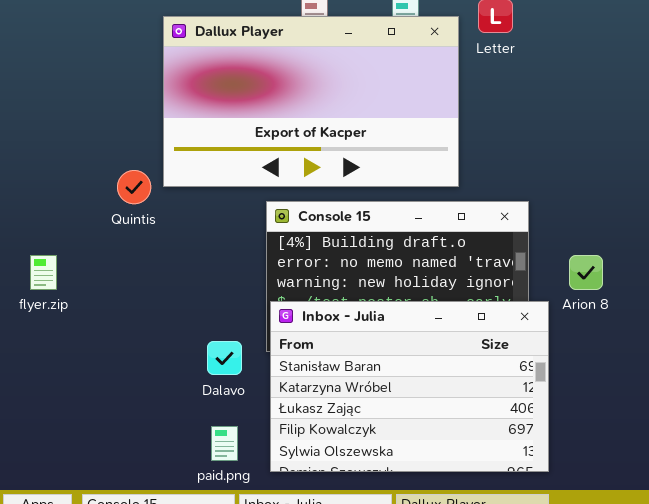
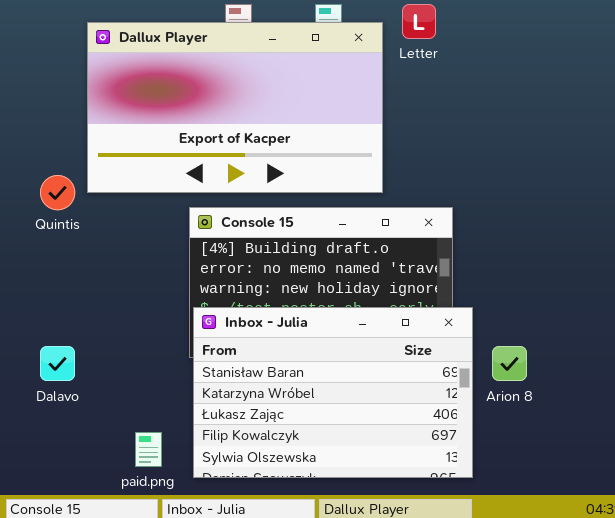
Arion 8: [569,255,603,290] -> [492,346,527,381], moved
Dalavo: [207,341,242,375] -> [40,346,75,381], moved

